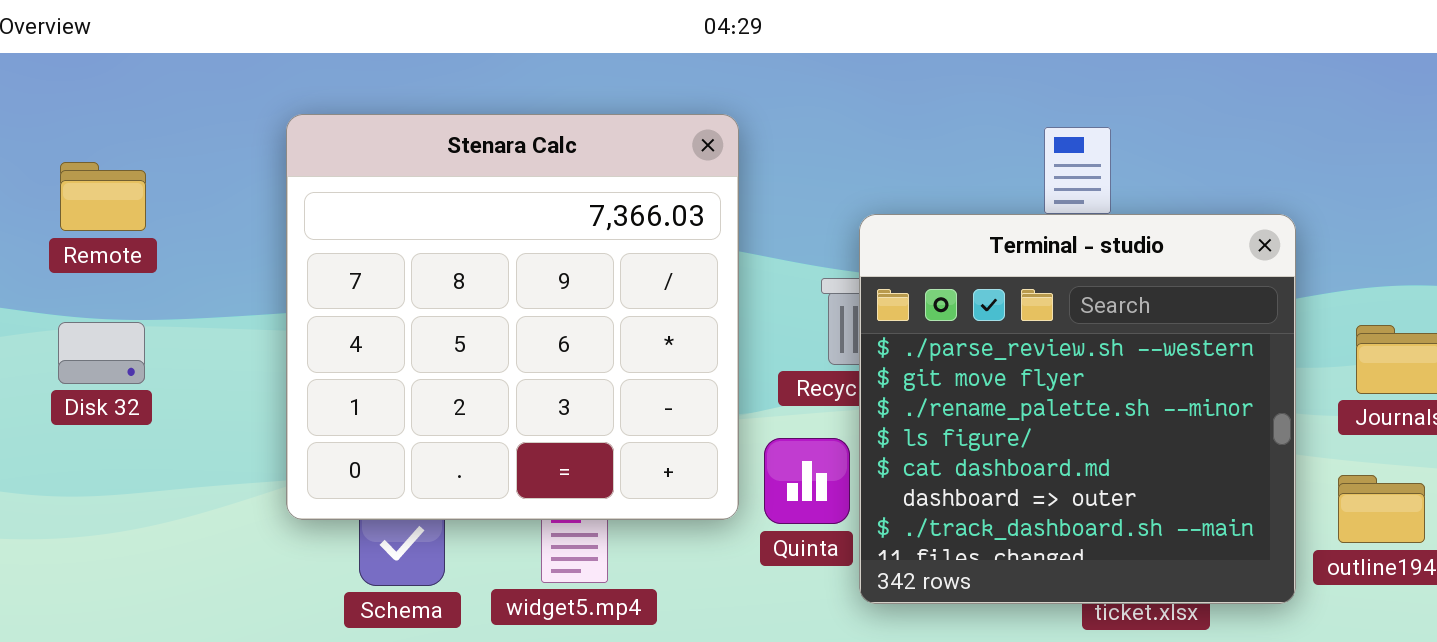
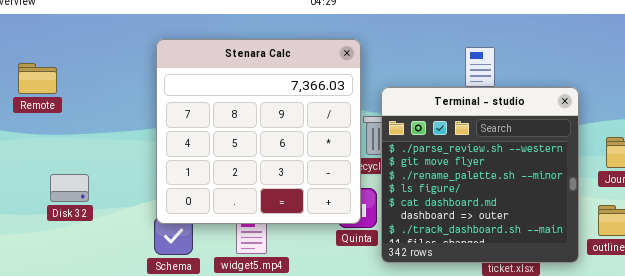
Stenara Calc: [286,114,739,520] -> [156,39,361,224], moved
Disk 32: [58,322,145,384] -> [50,174,89,202], moved

